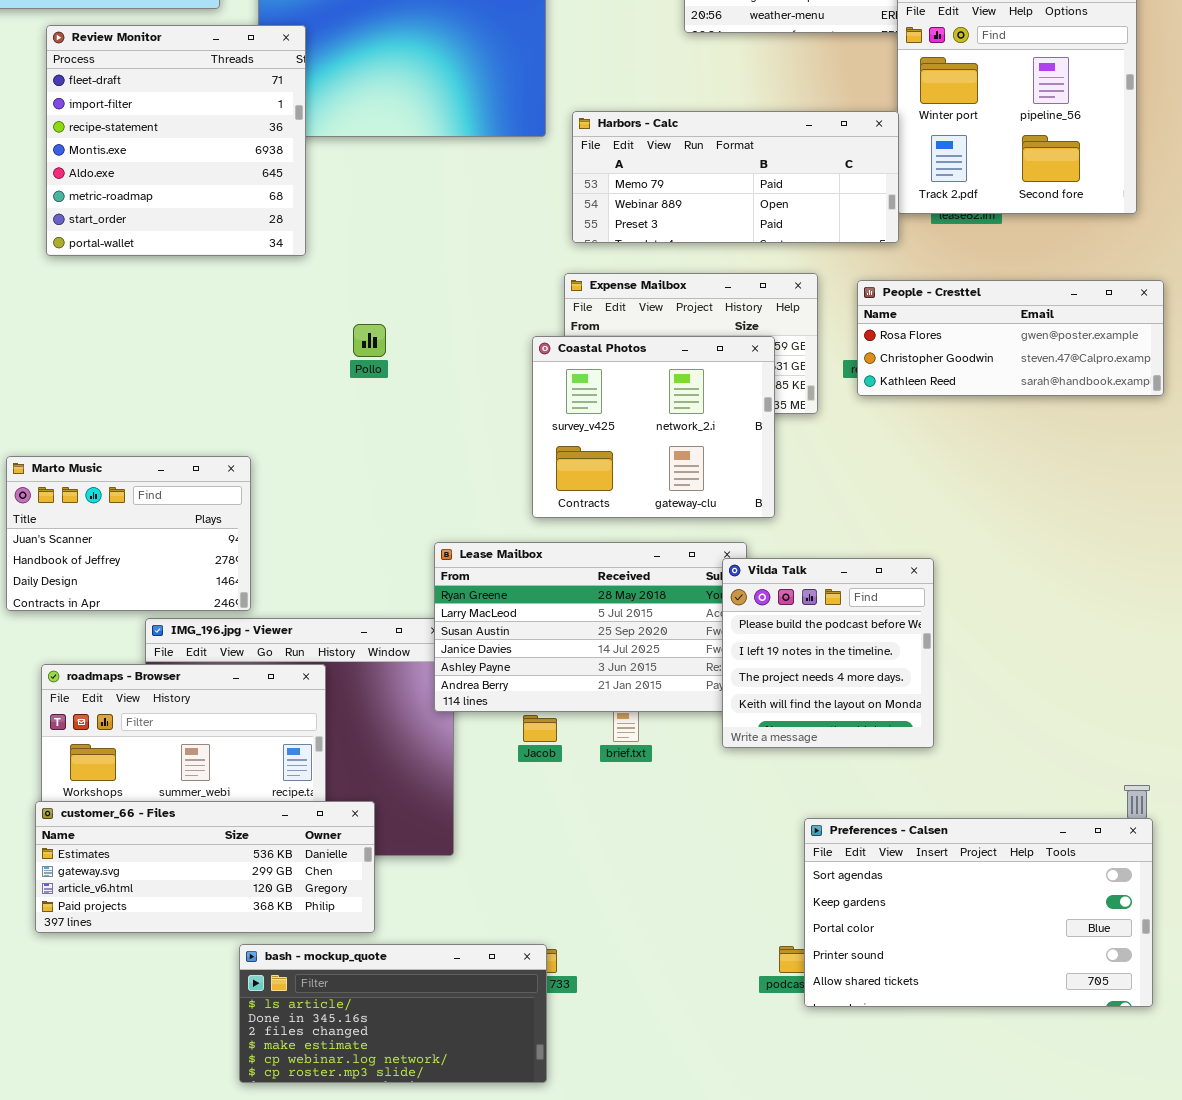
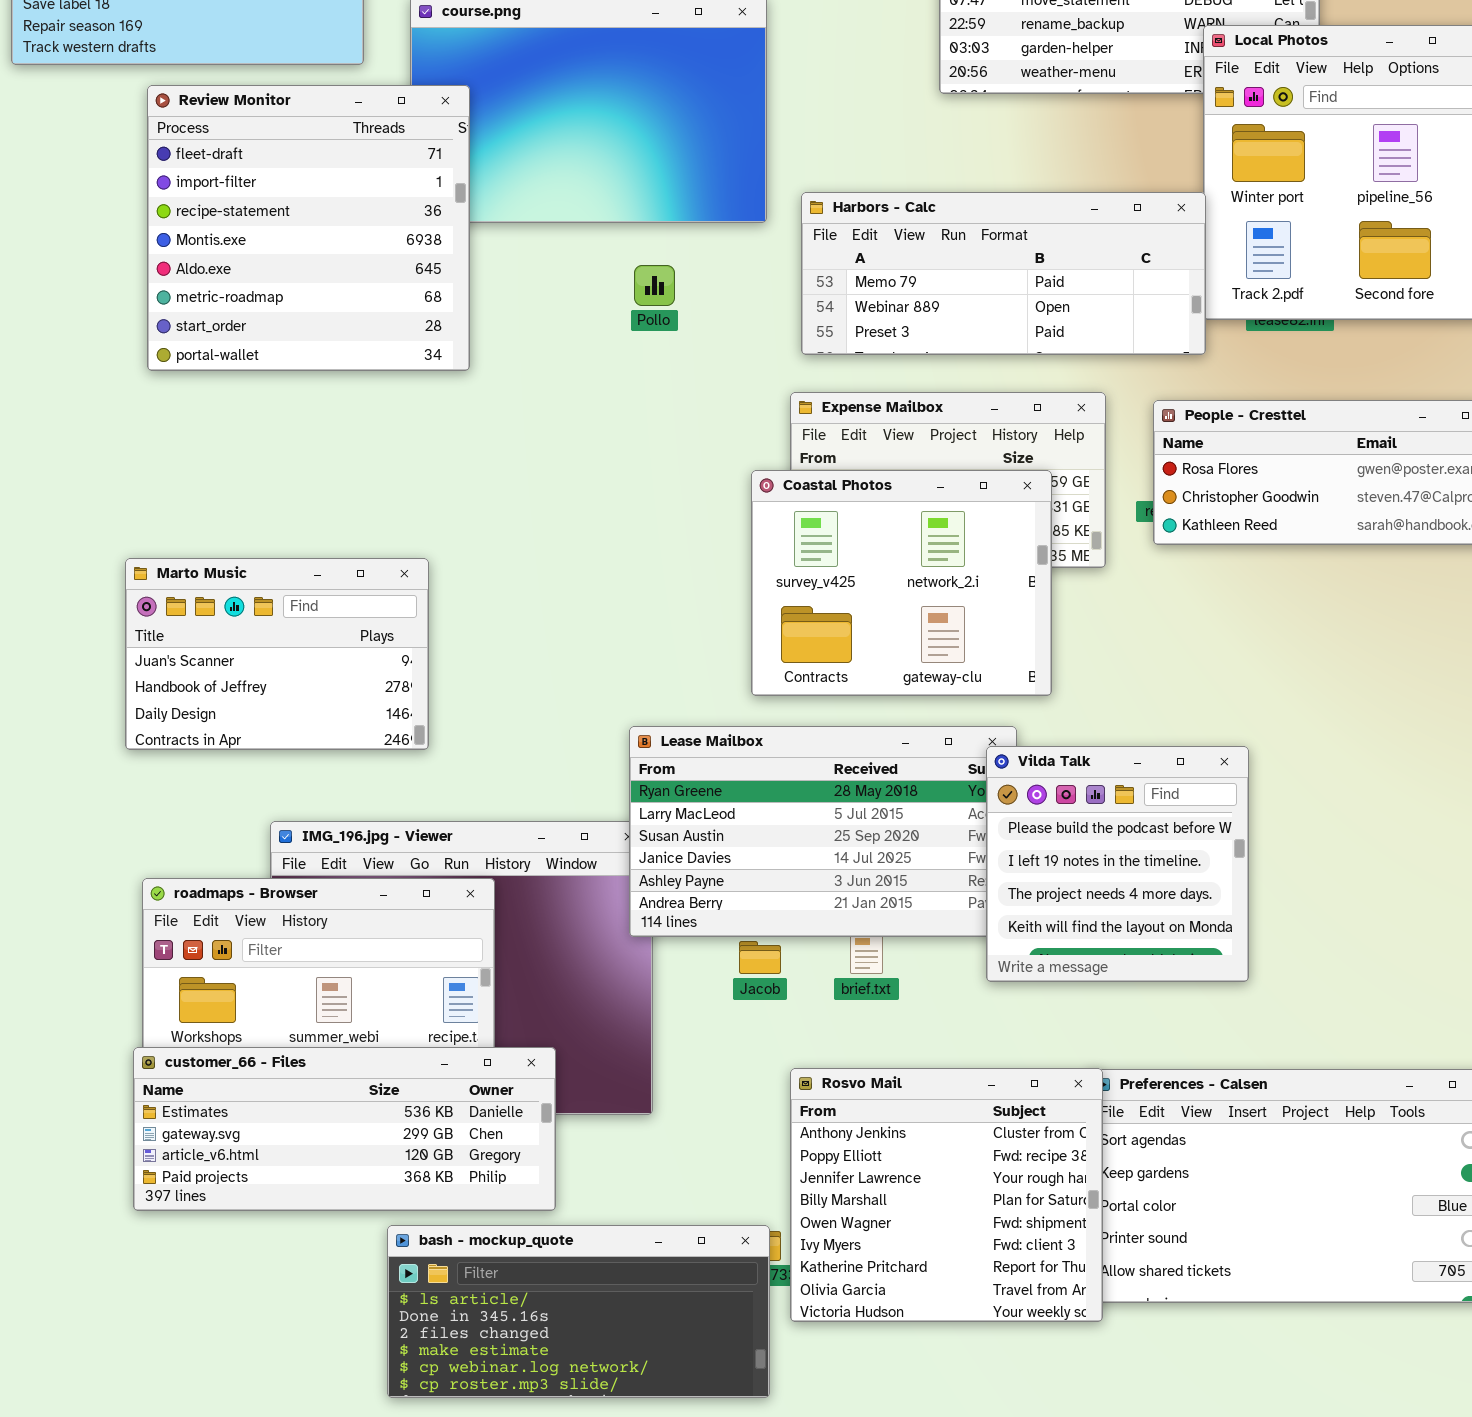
Pollo: [353,324,386,357] -> [634,265,675,306], moved
Marto Music: [6,456,251,611] -> [125,558,429,750], moved
Rosvo Mail: none -> [790,1068,1103,1322], opened

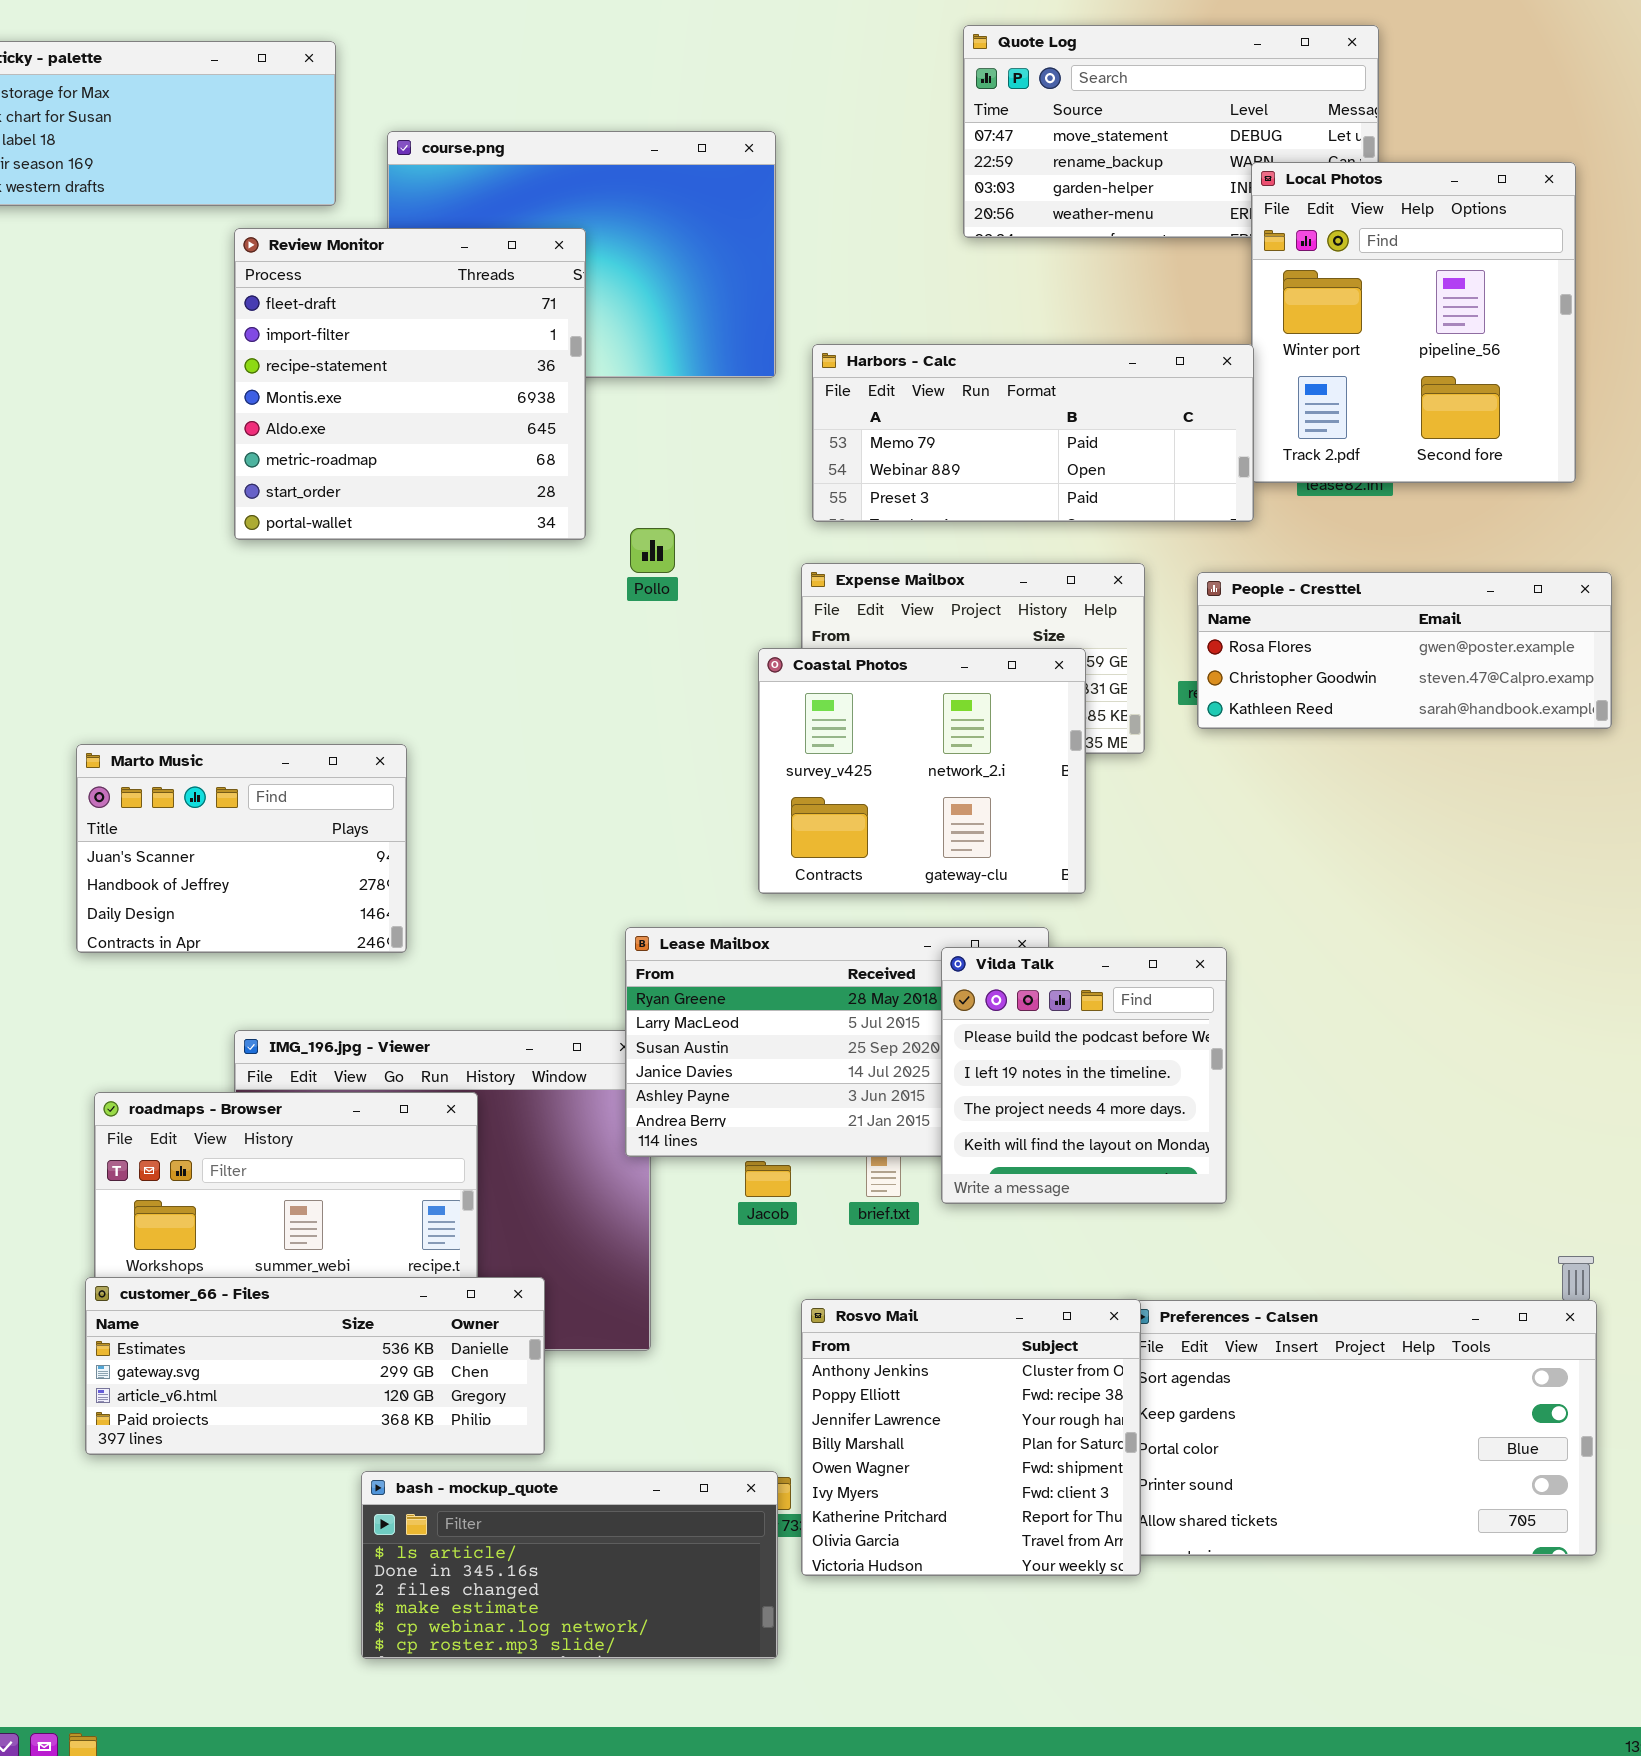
Review Monitor: [147,85,470,371] -> [234,228,586,540], moved
Pollo: [634,265,675,306] -> [630,528,675,573], moved
Vilda Talk: [986,746,1249,982] -> [941,947,1227,1204], moved

